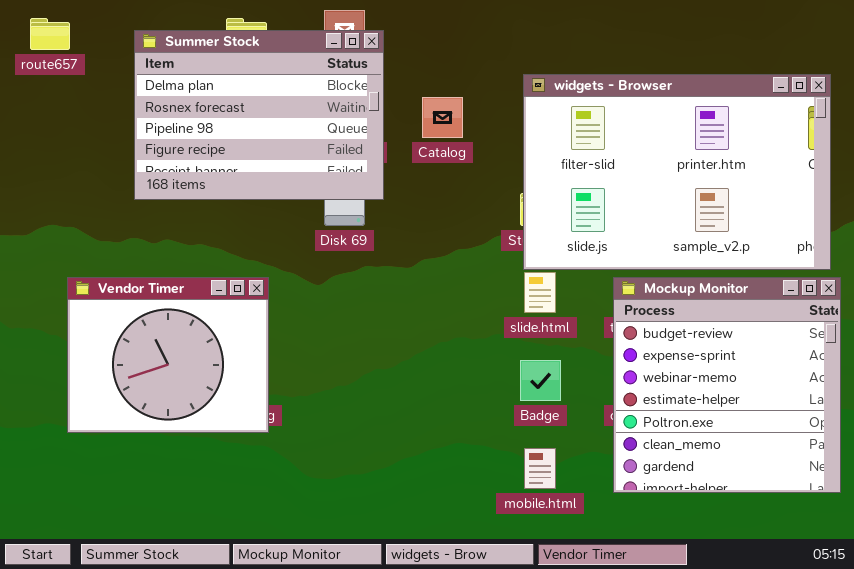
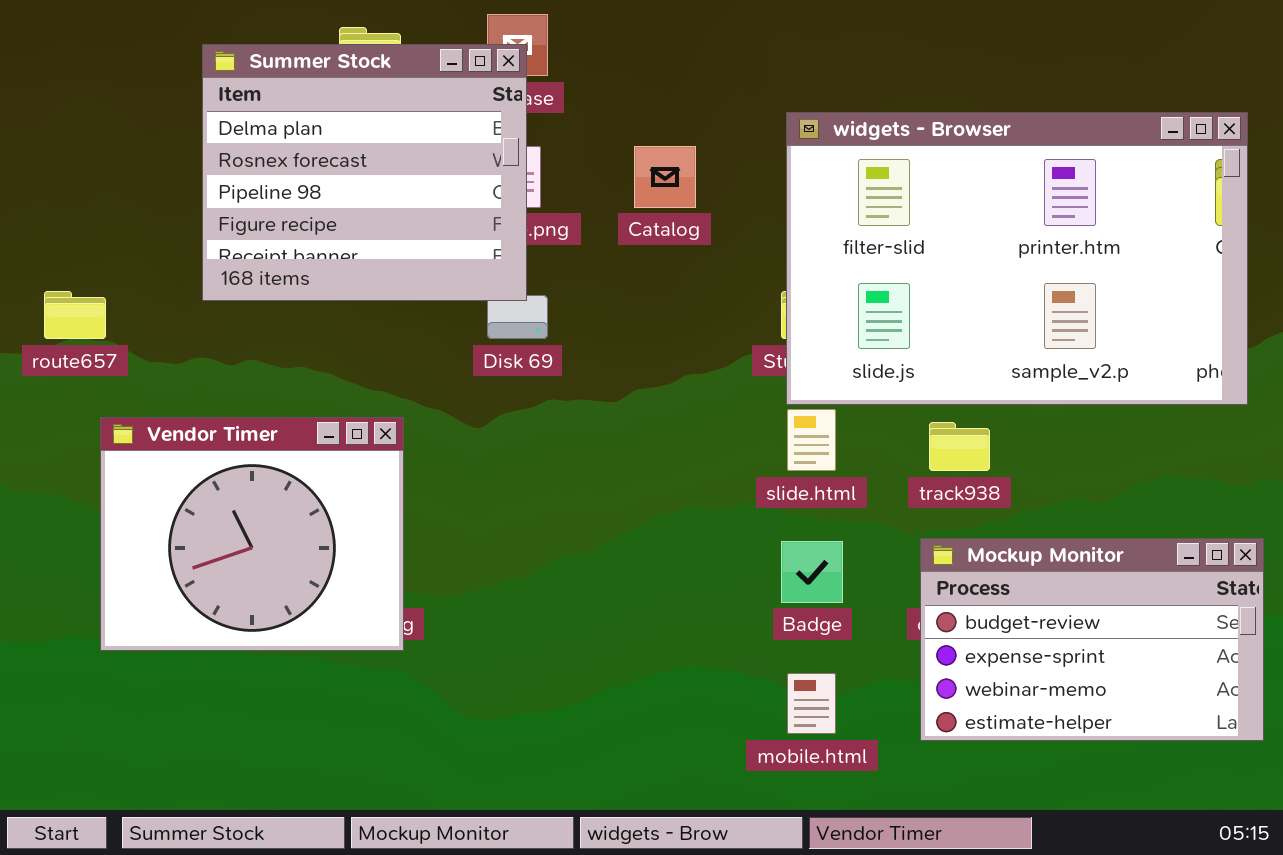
route657: [30,18,70,50] -> [44,291,106,339], moved
Summer Stock: [134,30,384,200] -> [202,44,527,301], resized
Mockup Monitor: [613,277,841,493] -> [920,538,1264,741], resized

